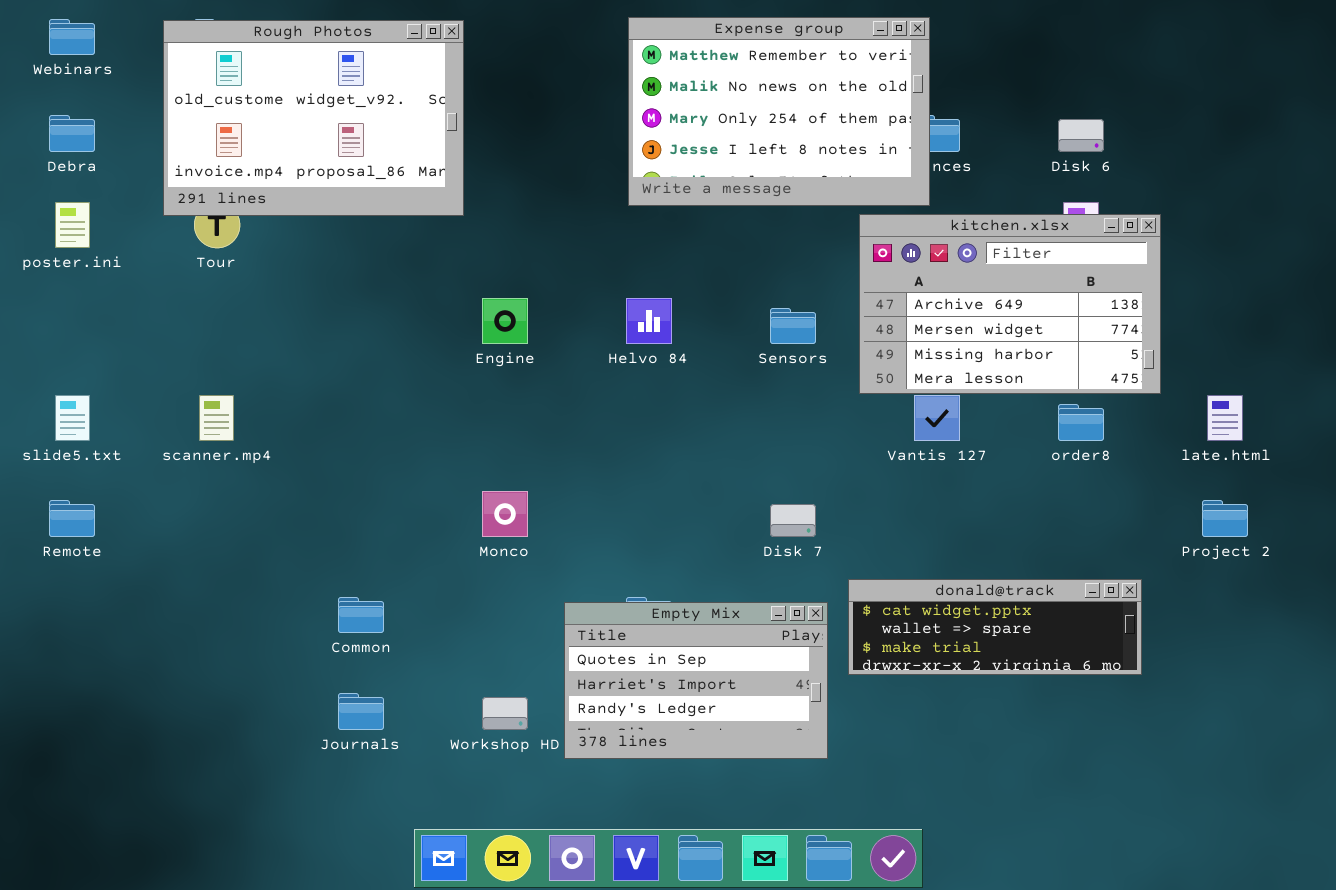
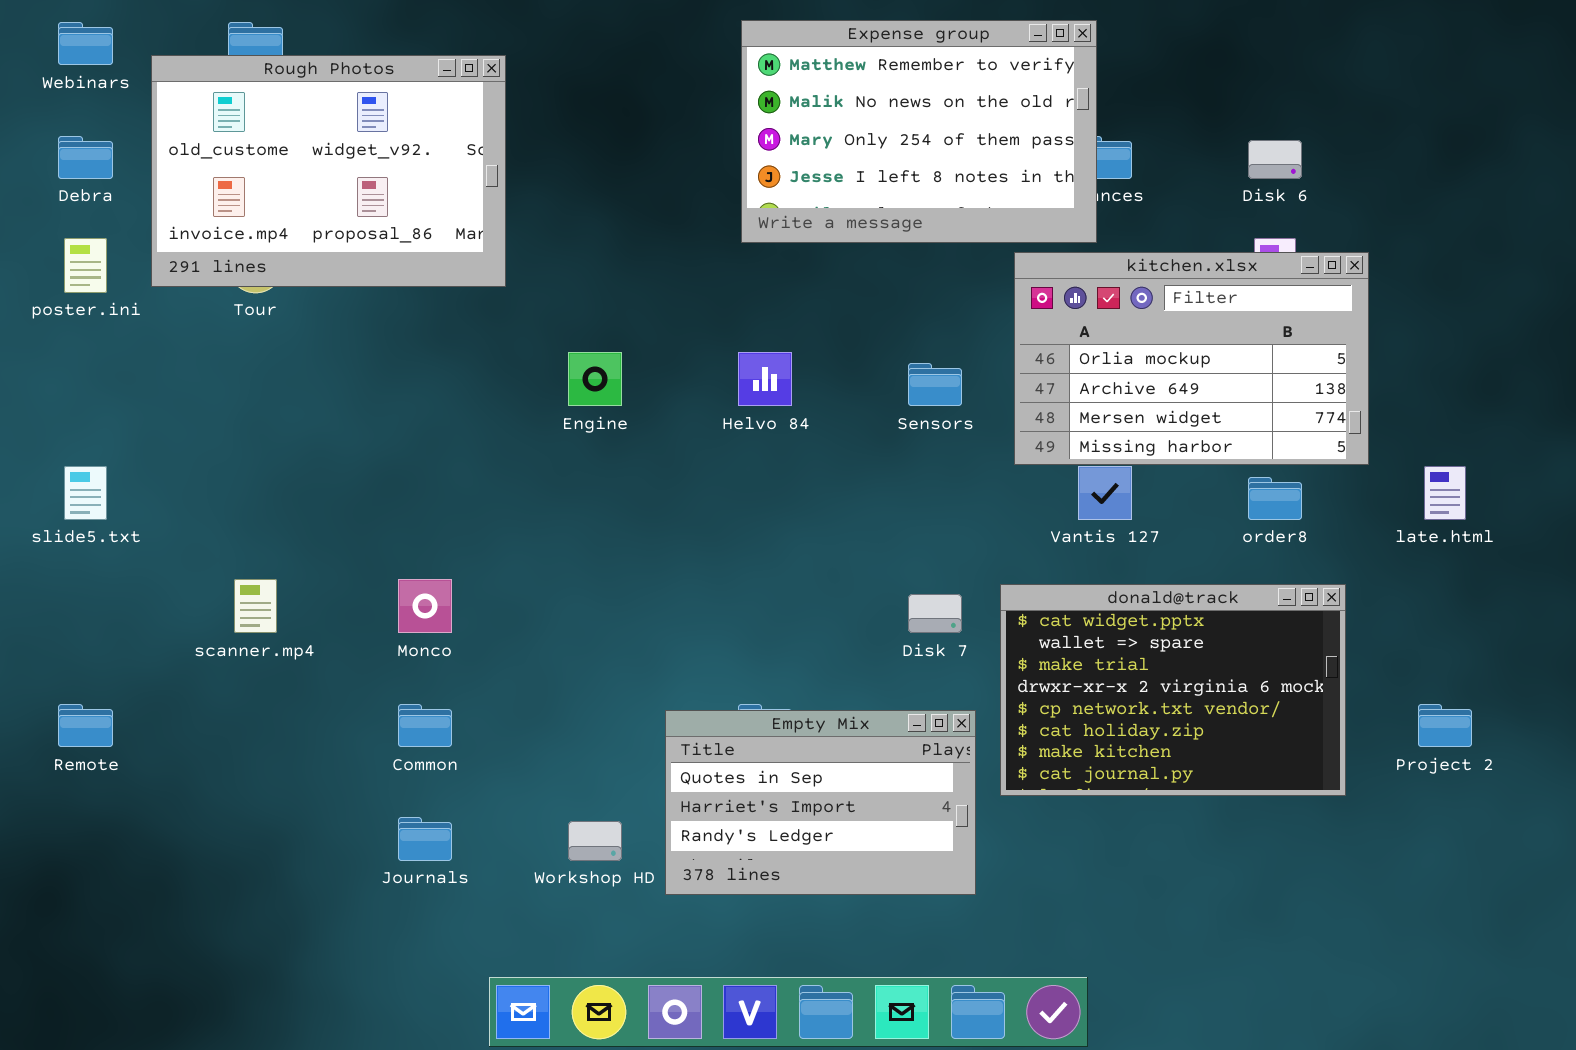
Rough Photos: [163,20,464,216] -> [151,55,506,287], moved
kitchen.xlsx: [859,214,1161,394] -> [1014,252,1369,465], scrolled up 1 row
scanner.mp4: [199,395,234,441] -> [234,579,277,633], moved
Monco: [482,491,528,537] -> [398,579,452,633], moved
Remote: [49,500,95,537] -> [58,704,113,747], moved
Project 2: [1202,500,1248,537] -> [1418,704,1472,747], moved
donald@track: [848,579,1142,675] -> [1000,584,1346,796], resized

